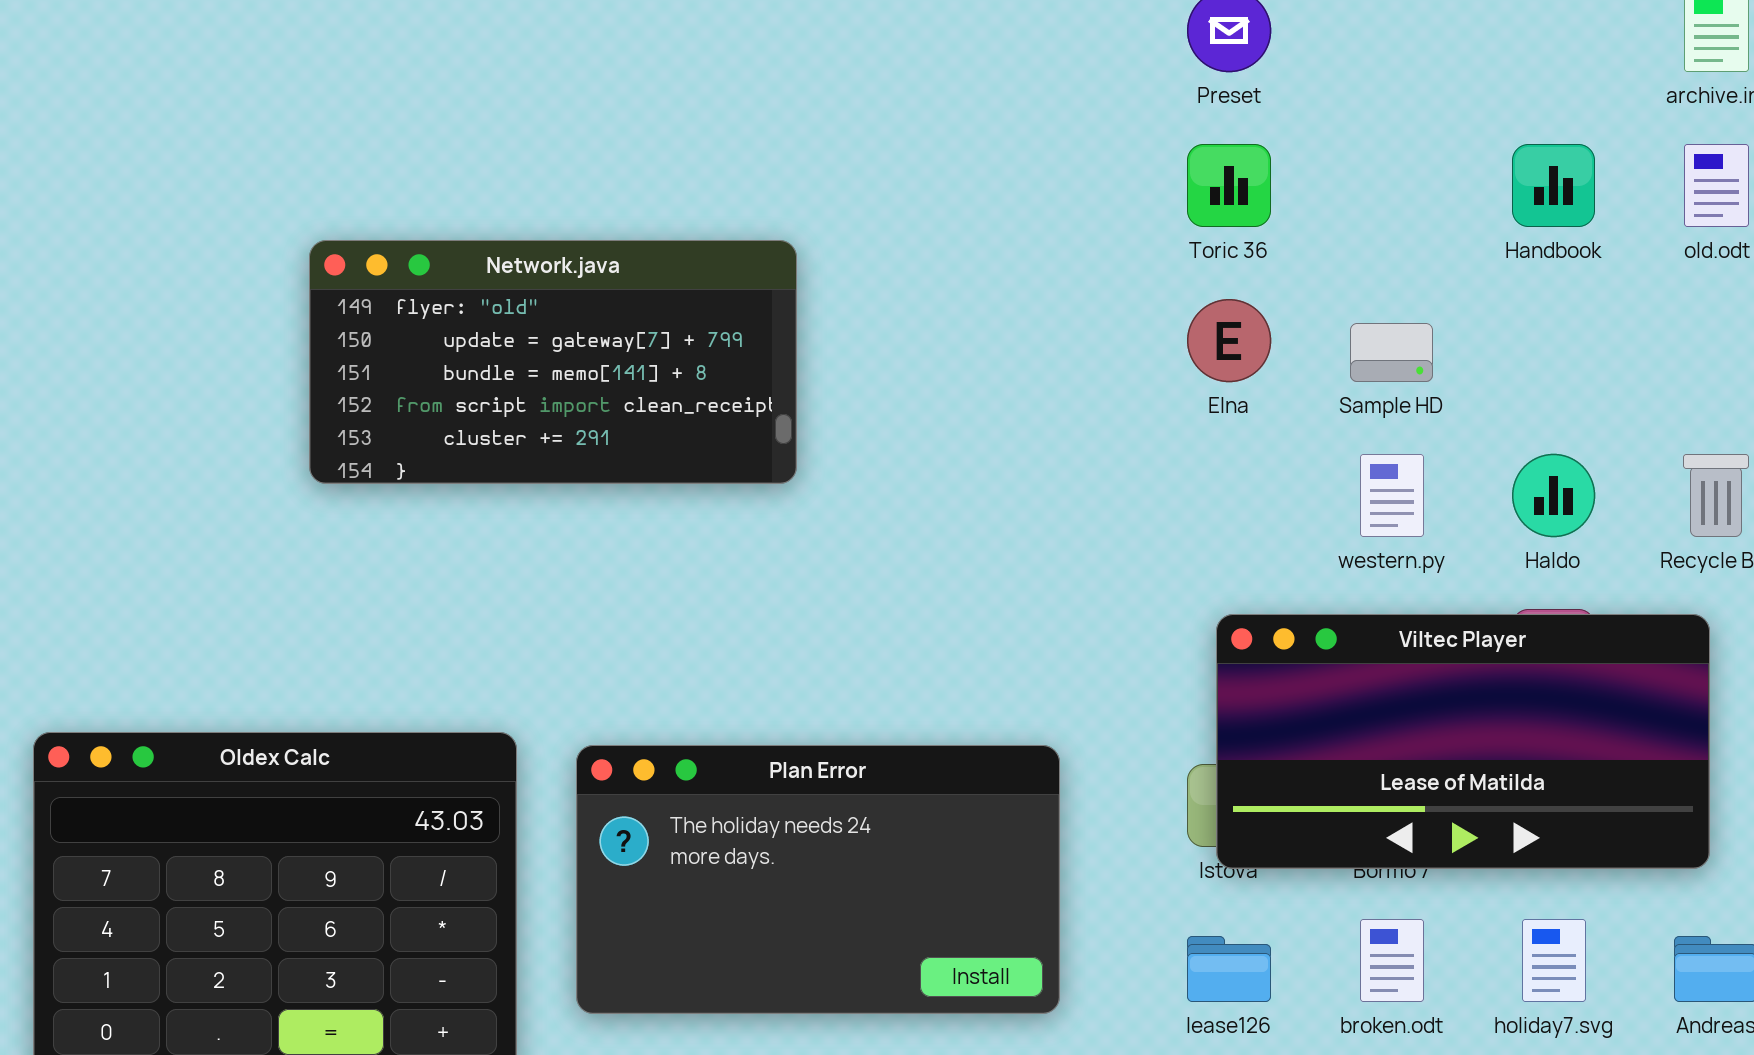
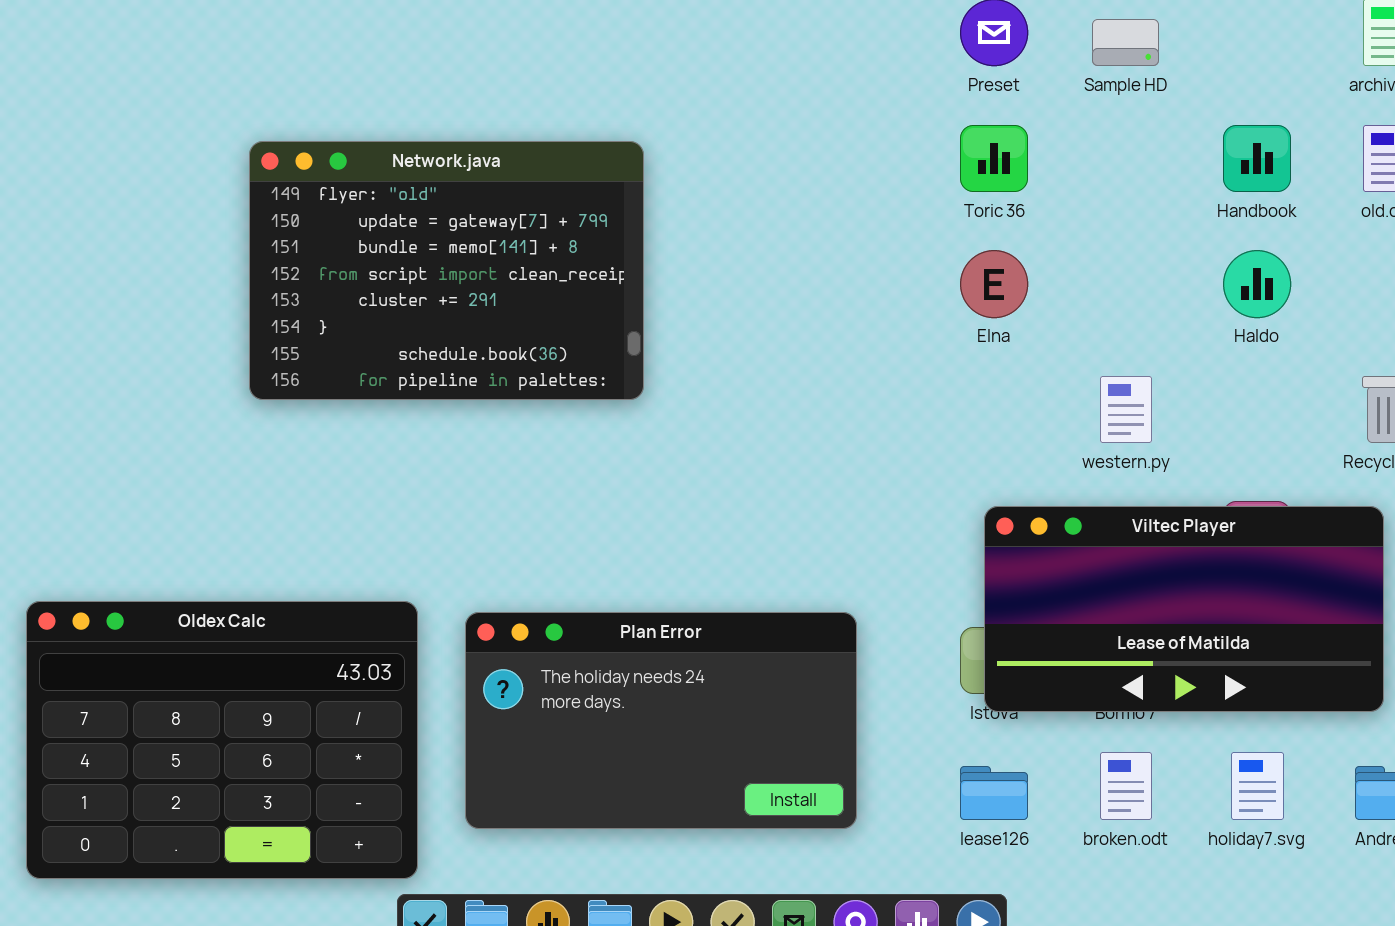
Network.java: [309,240,797,484] -> [249,141,644,400], resized
Sample HD: [1350,323,1433,382] -> [1092,19,1159,66], moved
Haldo: [1512,454,1595,537] -> [1223,250,1291,318], moved

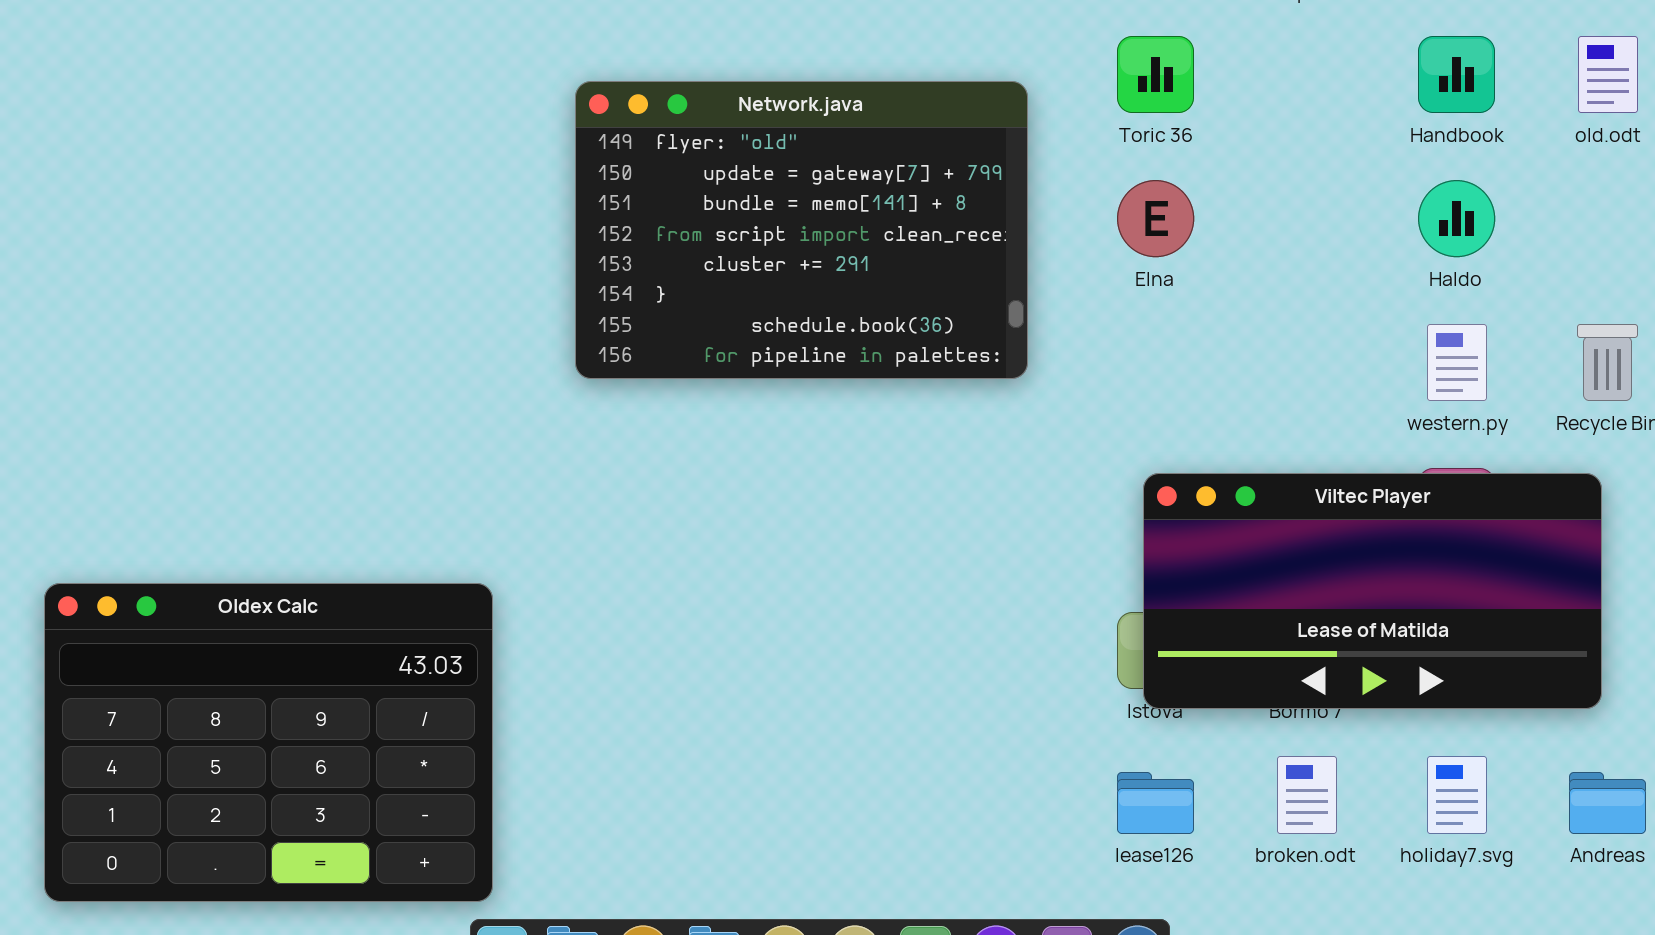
Network.java: [249,141,644,400] -> [575,81,1028,379], moved
western.py: [1100,376,1152,443] -> [1427,324,1487,401], moved
Plan Error: [465,612,857,829] -> none, closed

